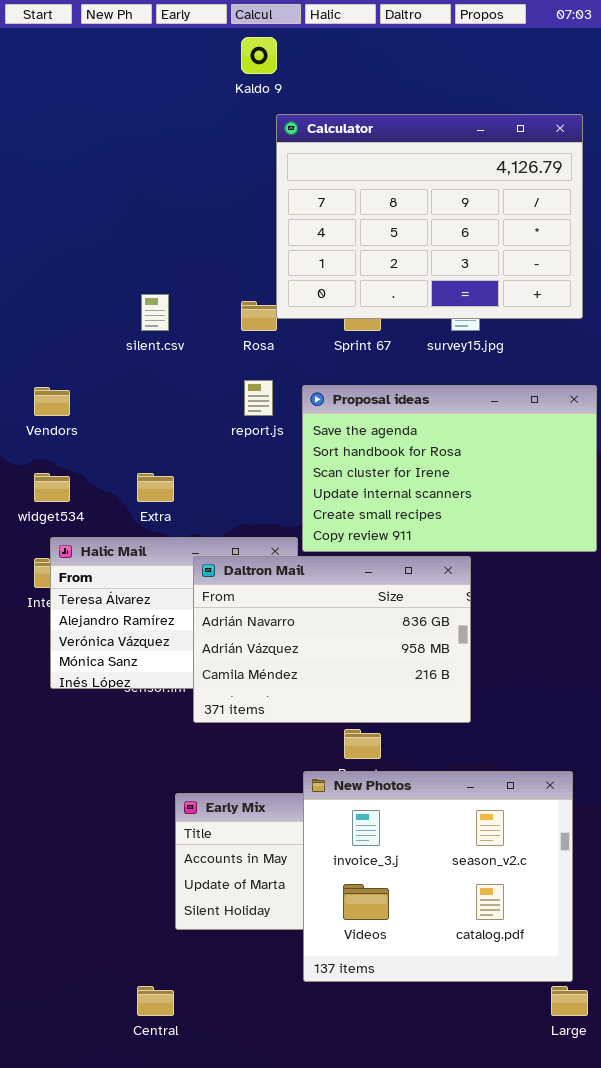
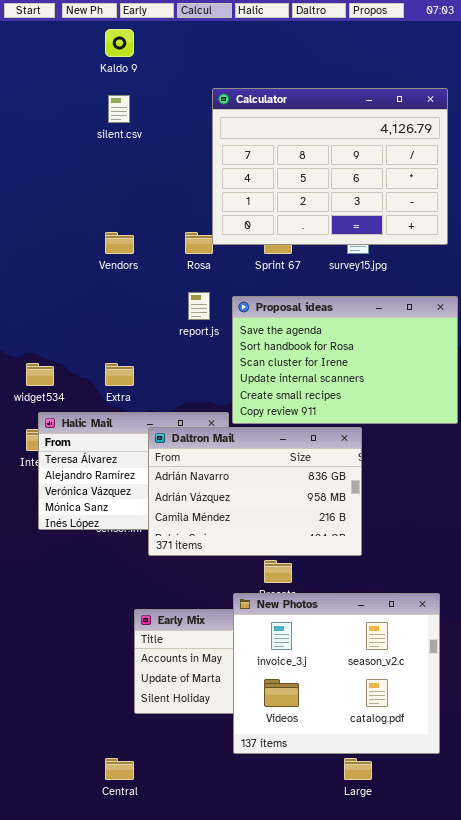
Kaldo 9: [241,37,277,74] -> [105,29,134,57], moved
silent.csv: [141,294,169,331] -> [108,95,130,123], moved
Vendors: [34,387,70,416] -> [105,232,134,254], moved
Large: [551,986,588,1016] -> [344,758,372,780], moved

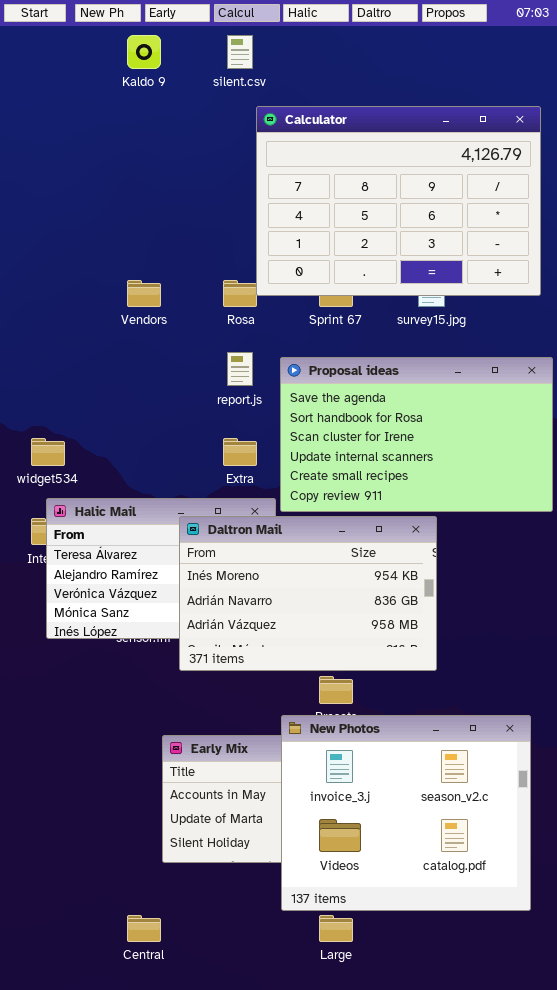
silent.csv: [108,95,130,123] -> [227,35,253,69], moved
Extra: [105,363,134,386] -> [223,438,257,466], moved
Daltron Mail: [148,427,362,556] -> [179,516,437,671], scrolled up 1 row
Large: [344,758,372,780] -> [319,915,353,942], moved

